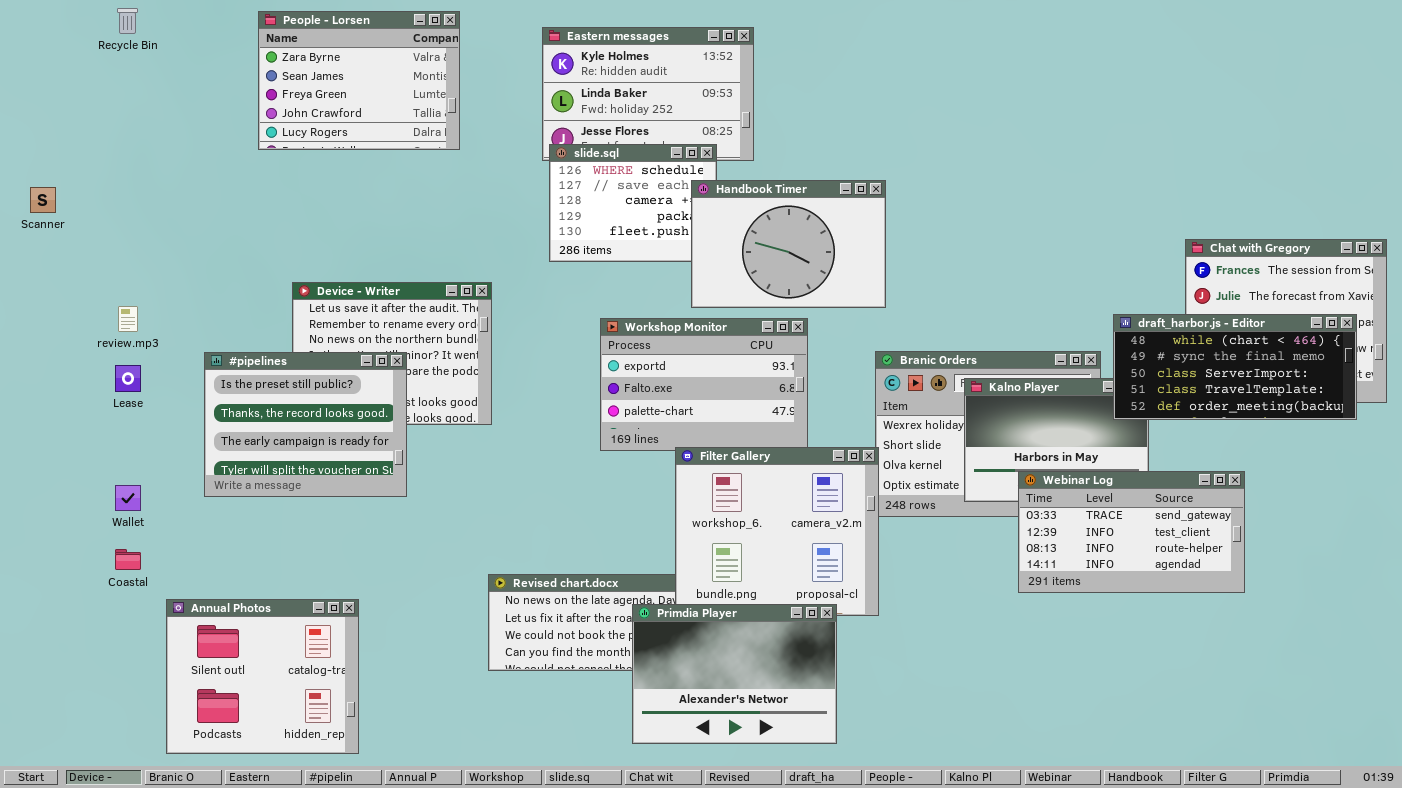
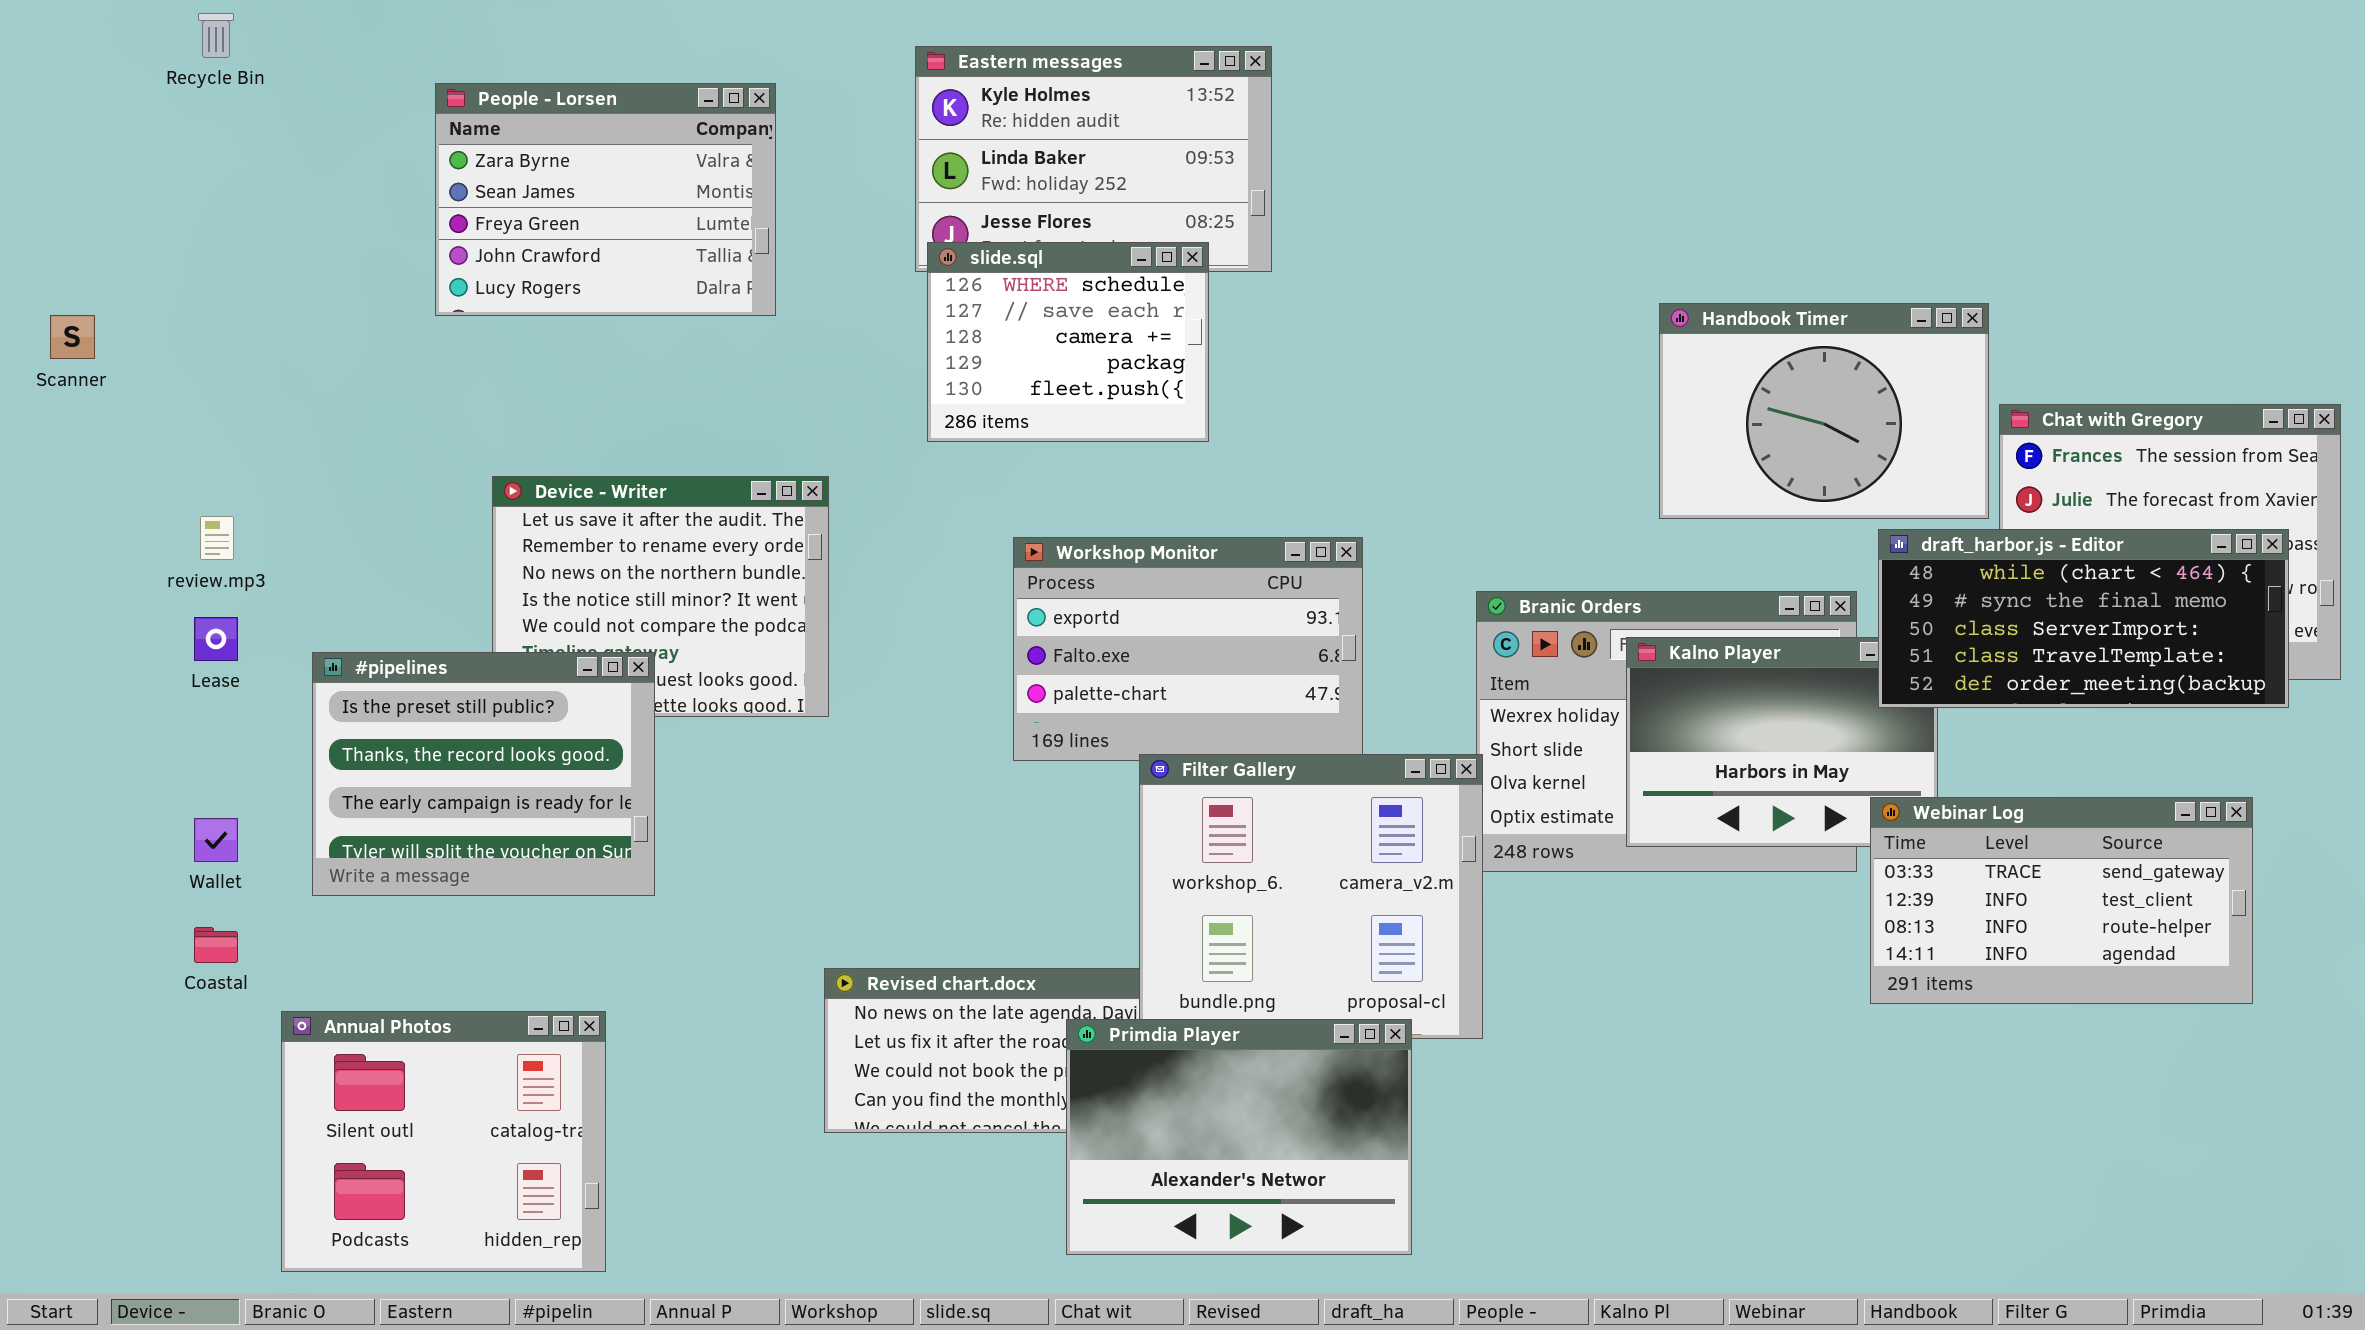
People - Lorsen: [258,11,460,150] -> [435,83,776,316], moved
Handbook Timer: [691,180,886,308] -> [1659,303,1989,519], moved
#pipelines: [204,352,407,497] -> [312,652,655,896], moved
Webinar Log: [1018,471,1245,593] -> [1870,797,2253,1004], moved

